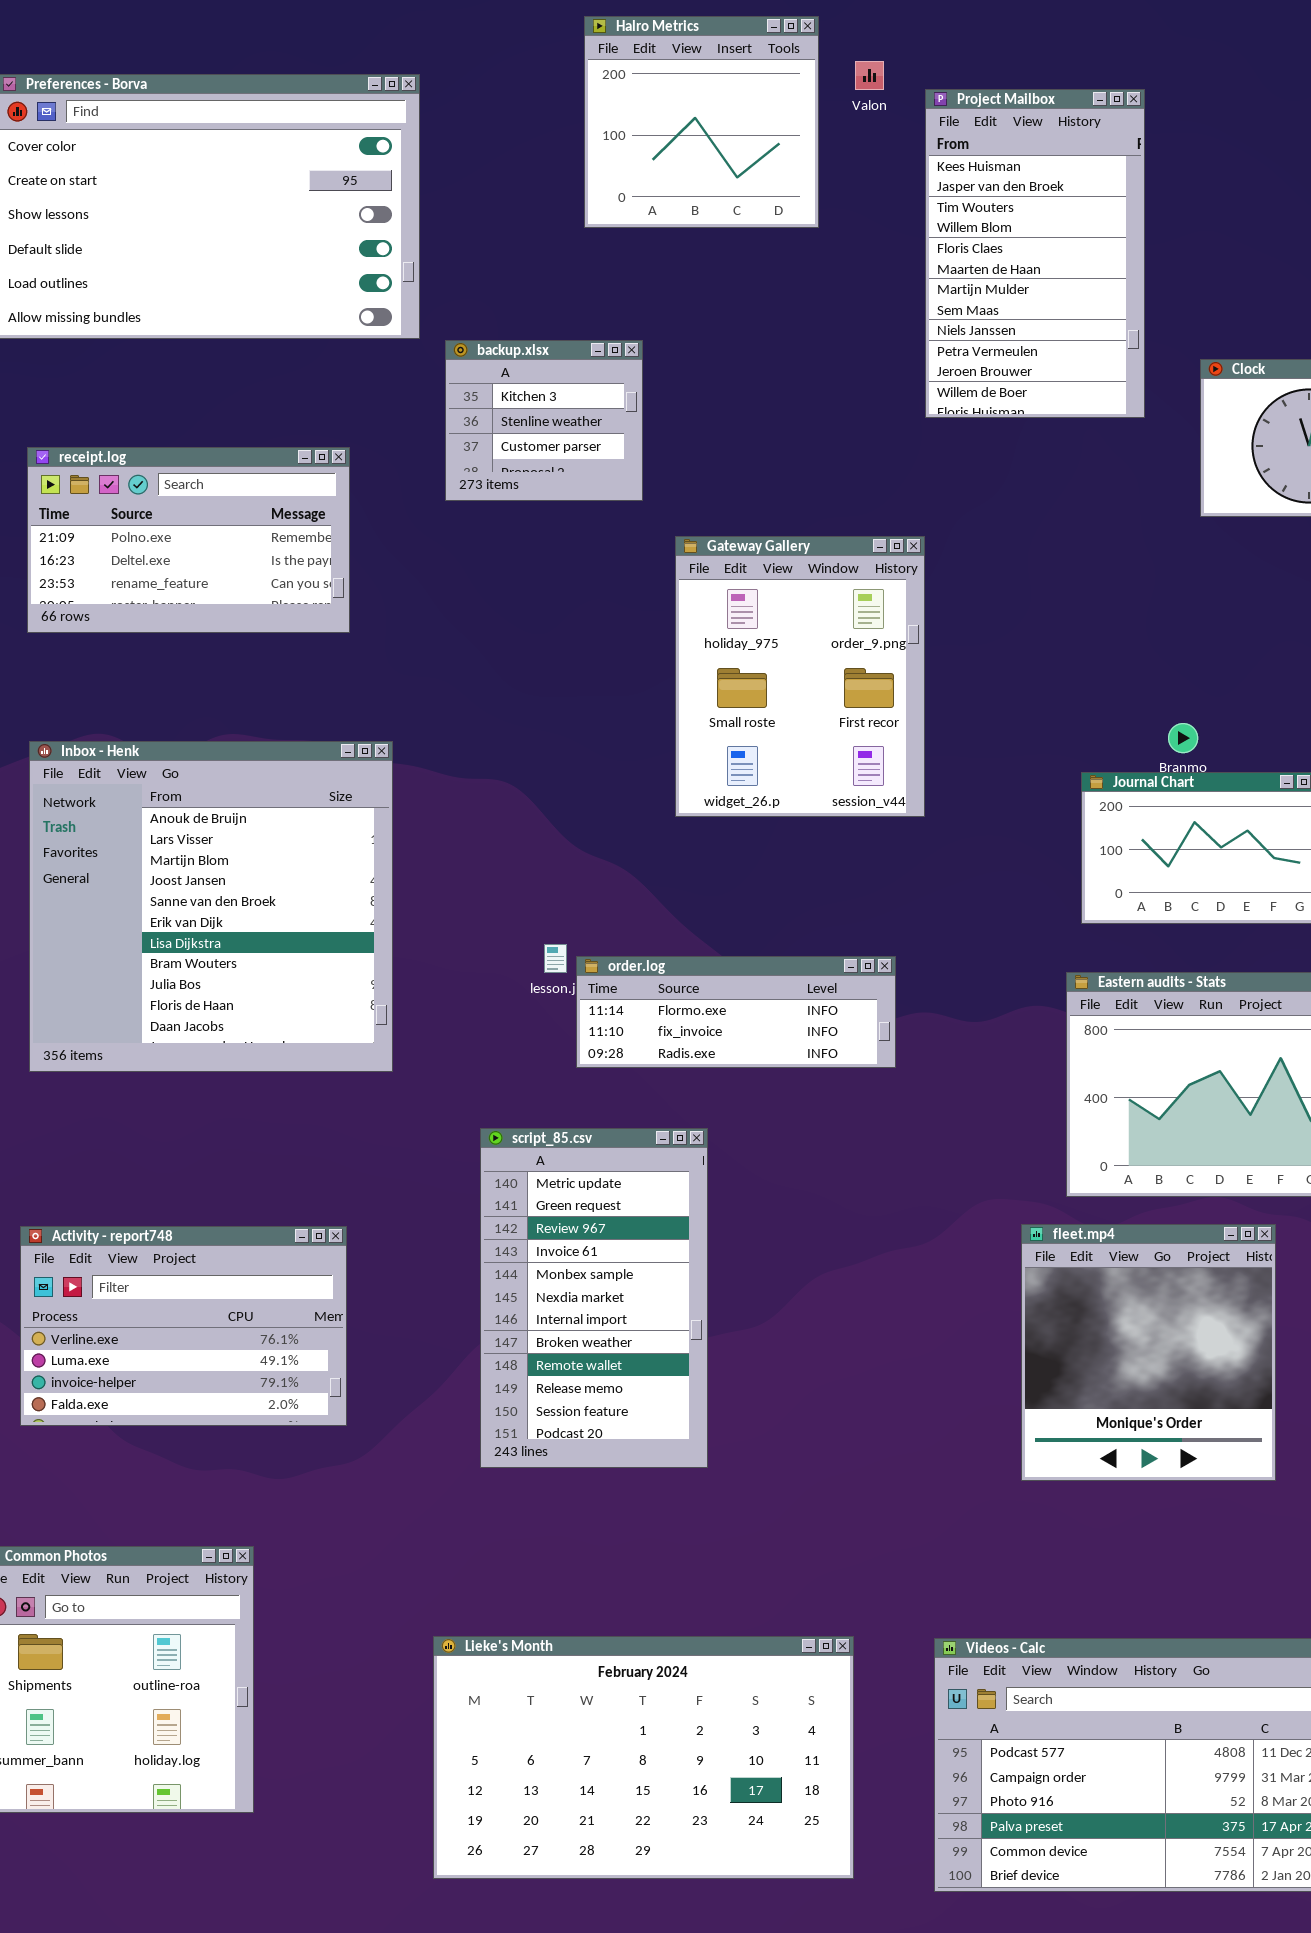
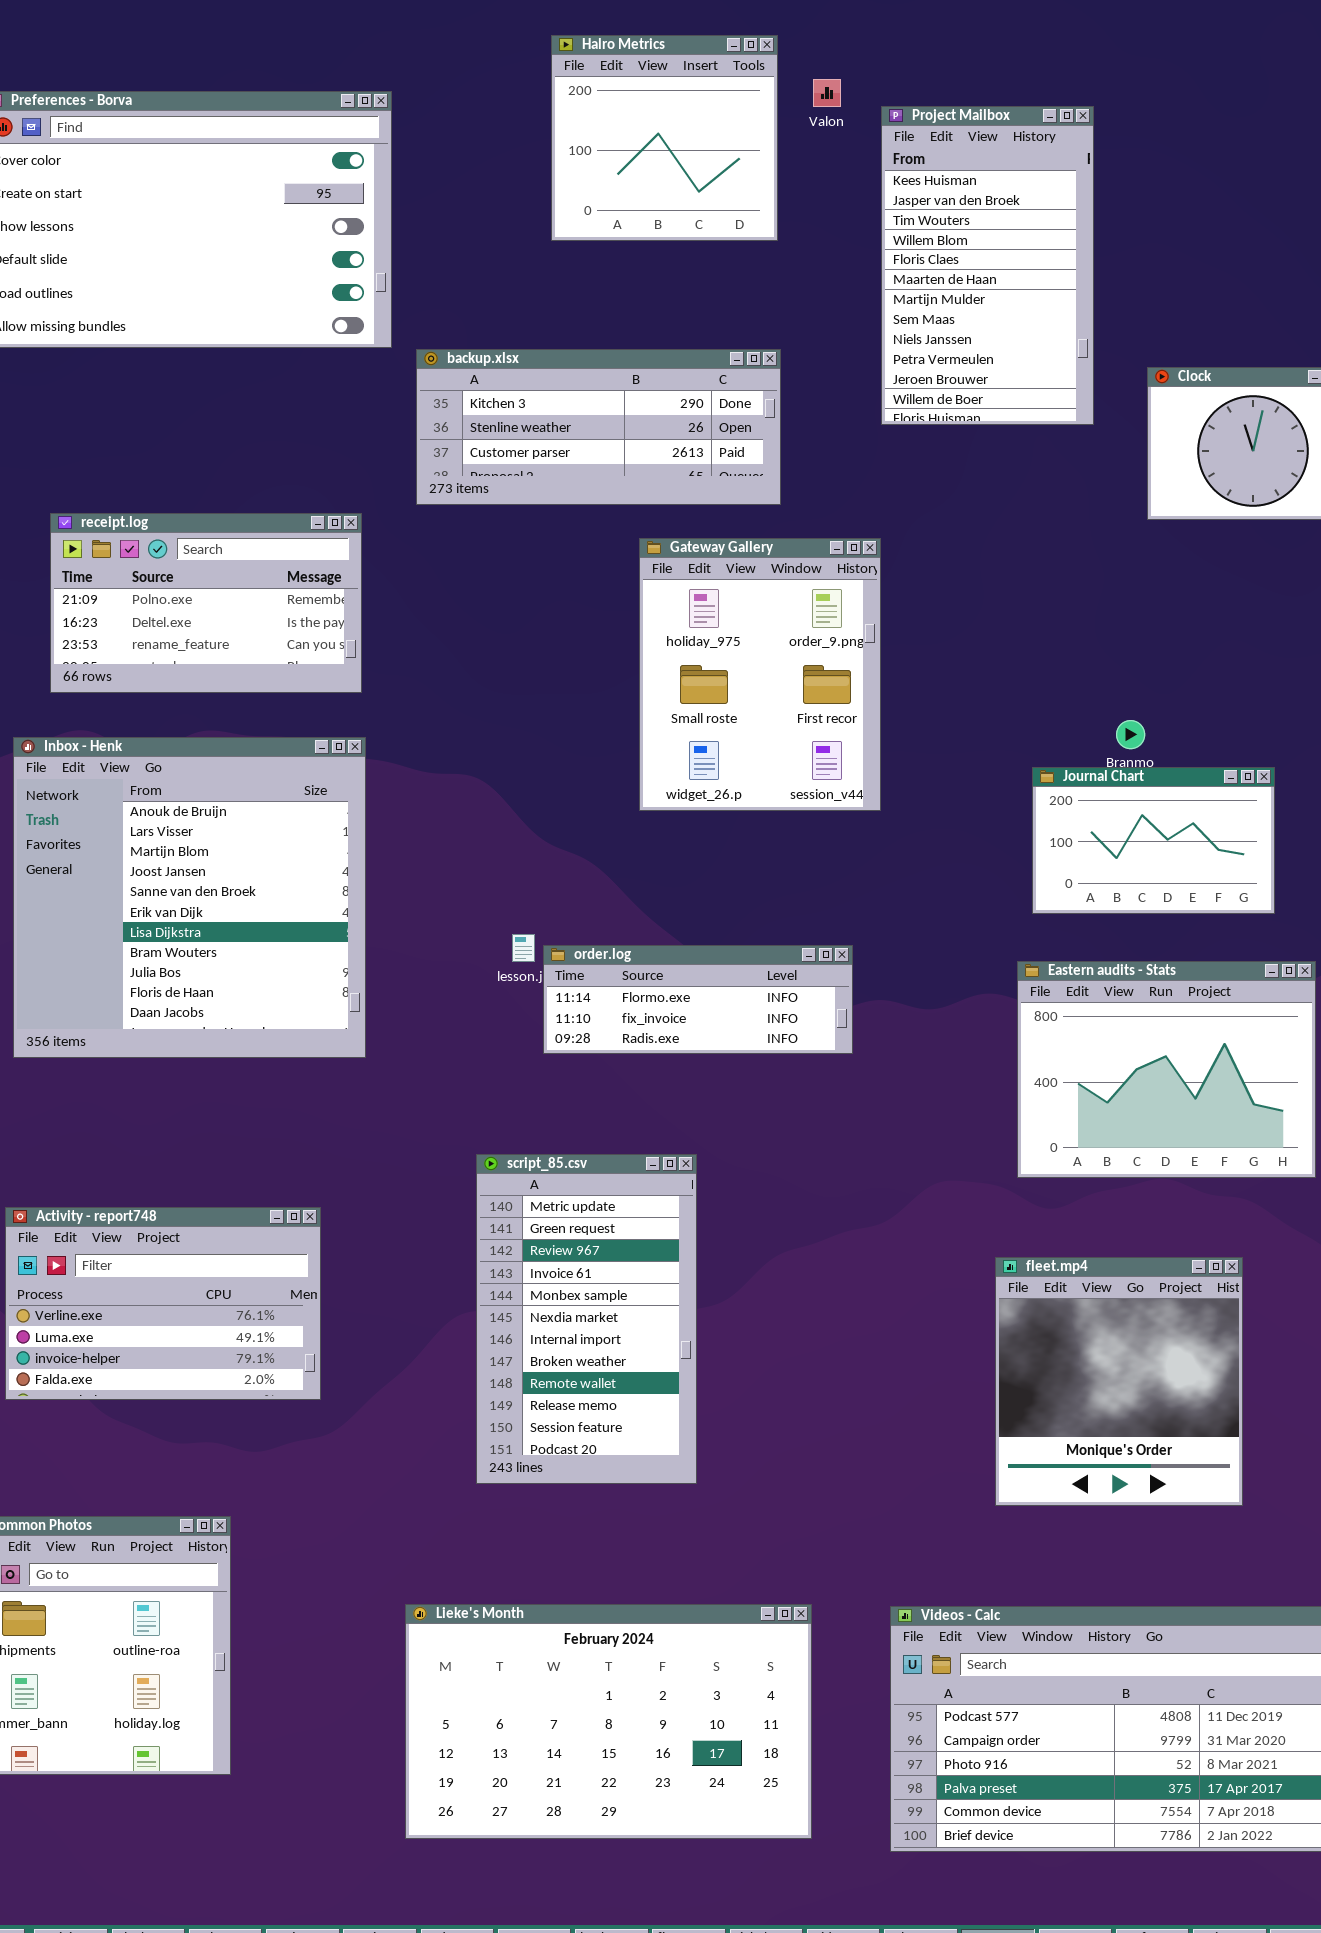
backup.xlsx: [445,340,643,501] -> [416,349,781,505], resized
receipt.log: [27,447,350,633] -> [50,513,362,693], moved
script_85.csv: [480,1128,708,1468] -> [476,1154,697,1484], moved
fleet.mp4: [1021,1224,1276,1481] -> [995,1257,1243,1506], moved

